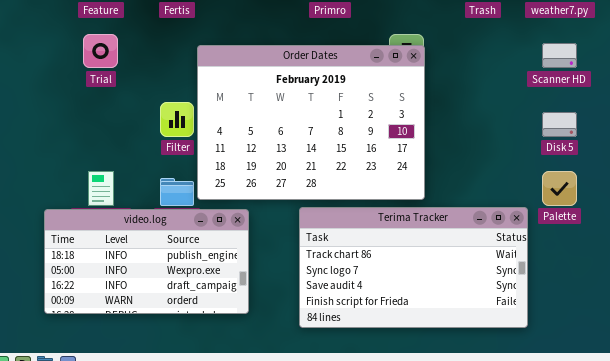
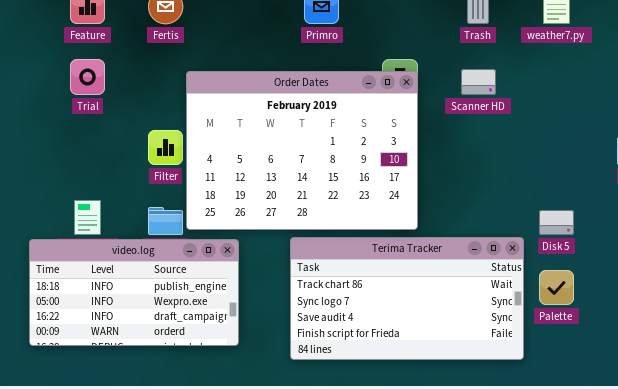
Scanner HD: [542,43,577,68] -> [461,69,496,95], moved
Disk 5: [542,112,577,137] -> [539,210,574,235], moved
Palette: [542,171,577,206] -> [539,270,574,305], moved

